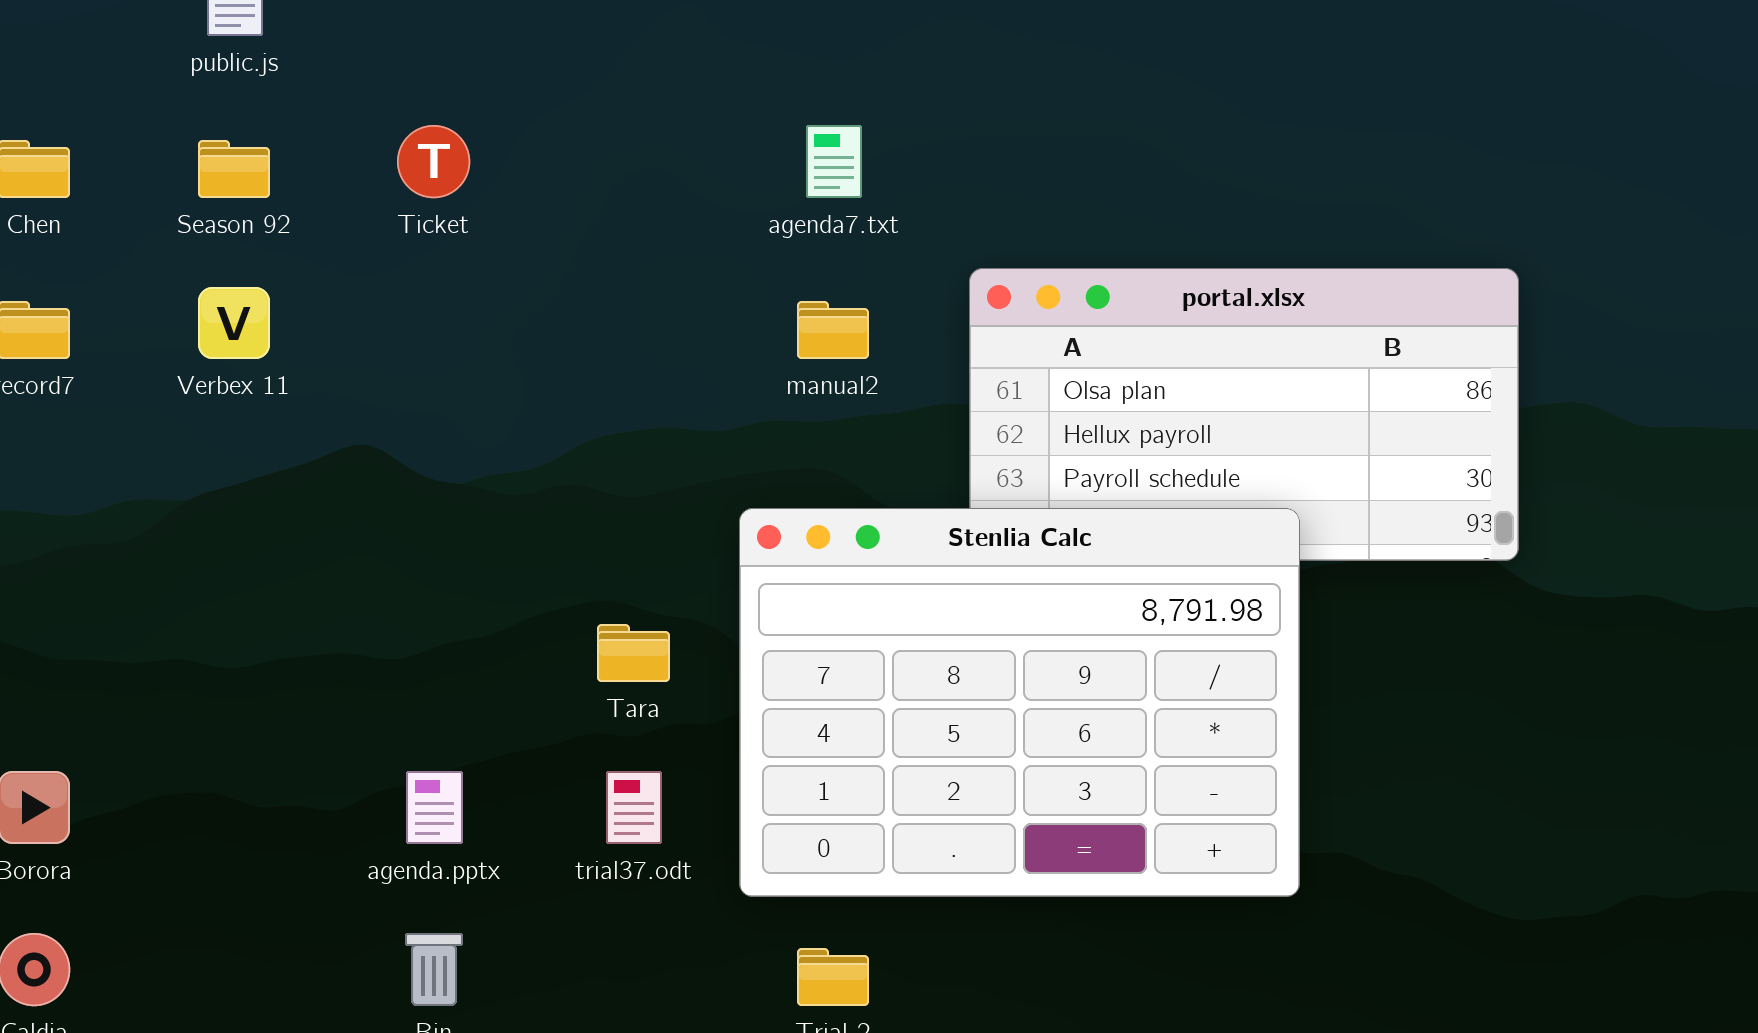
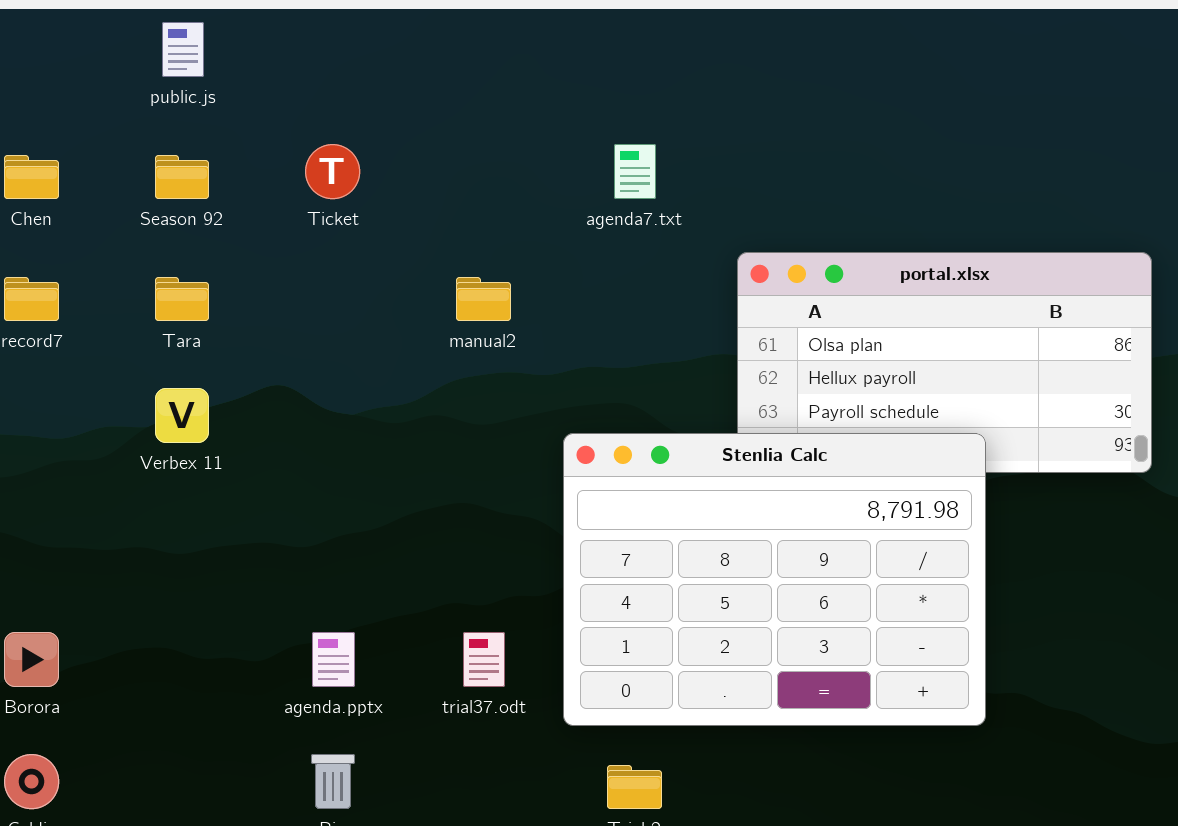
Verbex 11: [198,287,270,359] -> [155,388,209,443], moved
manual2: [797,301,869,359] -> [456,277,511,321], moved
Tara: [597,624,670,682] -> [155,277,209,321], moved

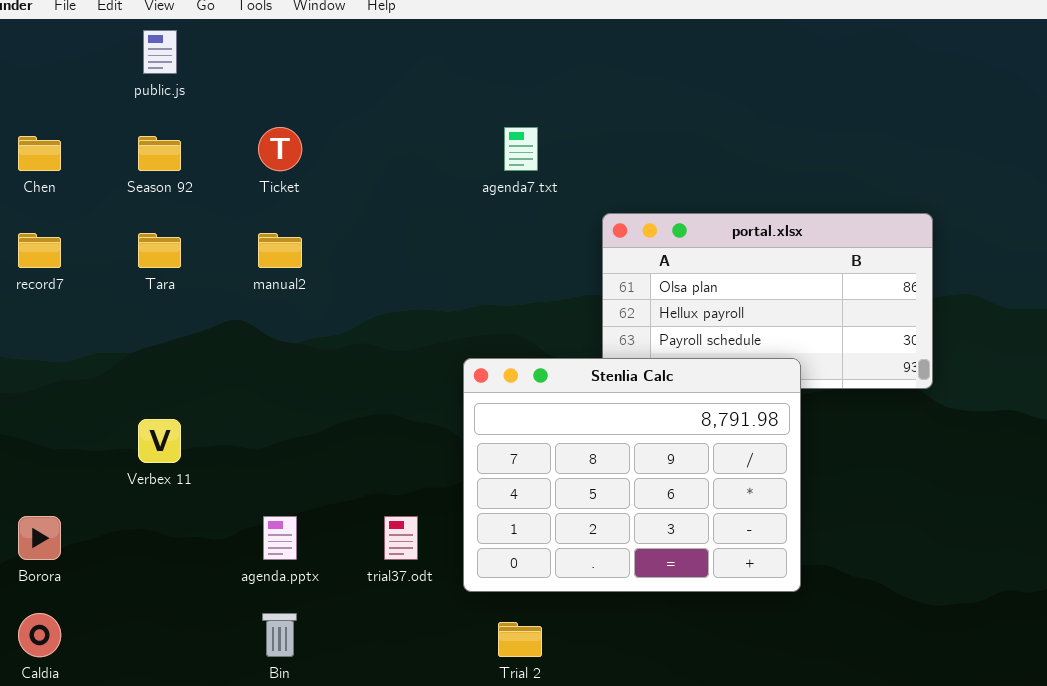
manual2: [456,277,511,321] -> [258,233,302,268], moved
Verbex 11: [155,388,209,443] -> [138,419,181,463], moved

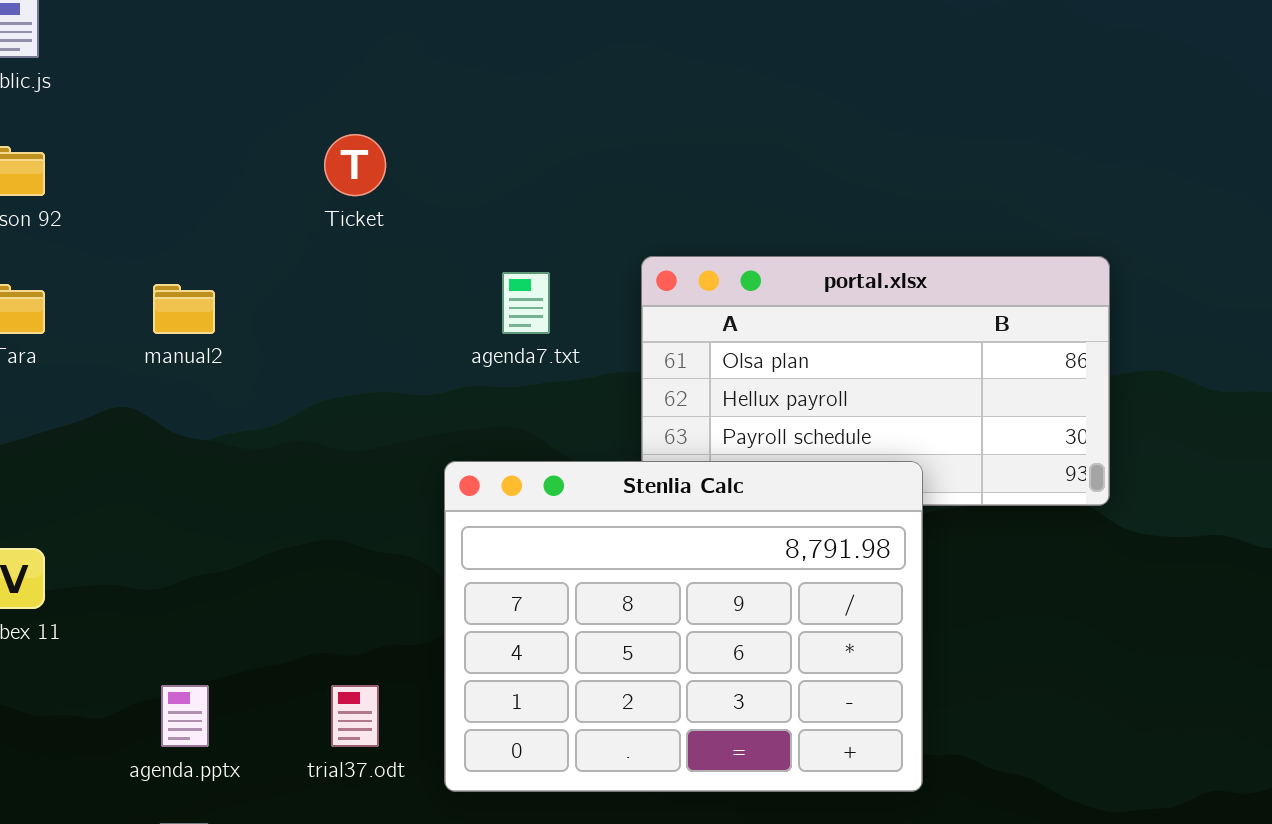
Ticket: [258,127,302,171] -> [324,134,386,196], moved
agenda7.txt: [504,127,538,171] -> [502,272,550,334], moved

